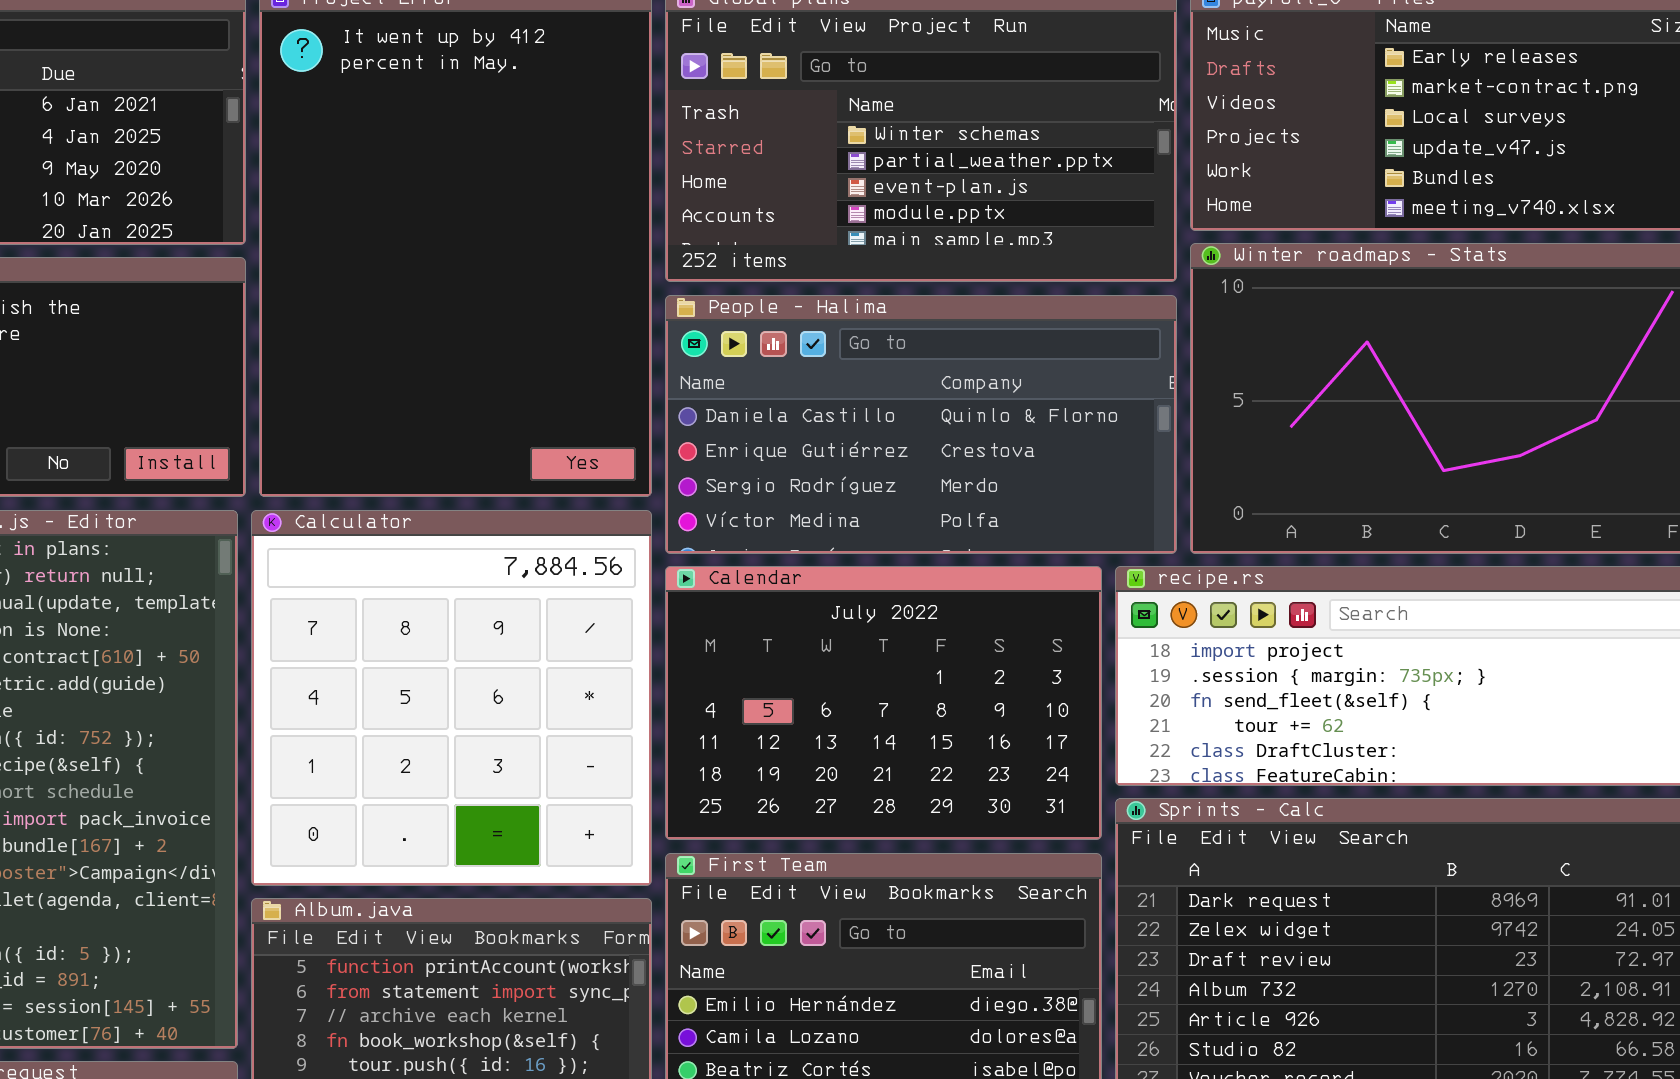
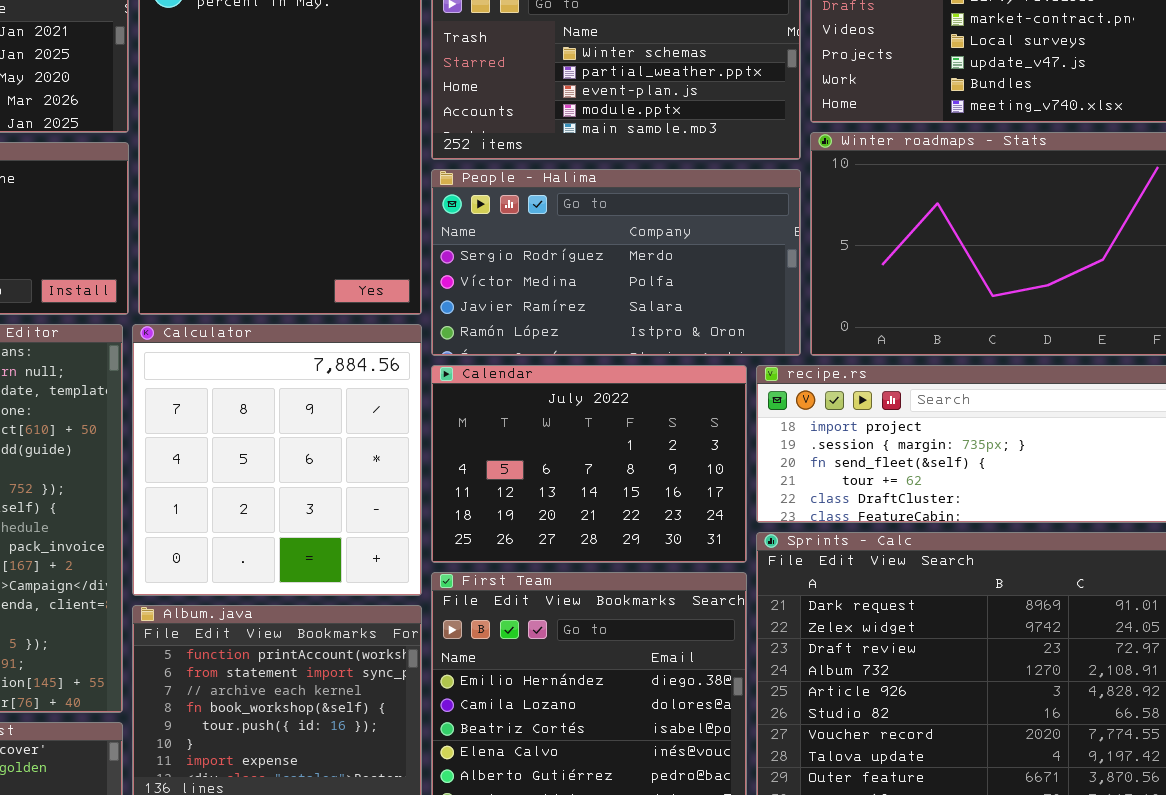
People - Halima: [665,295,1177,554] -> [431,169,801,356], scrolled down 2 rows

